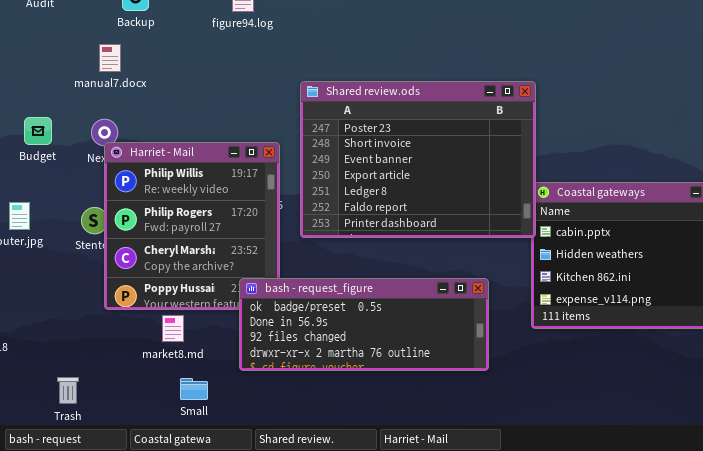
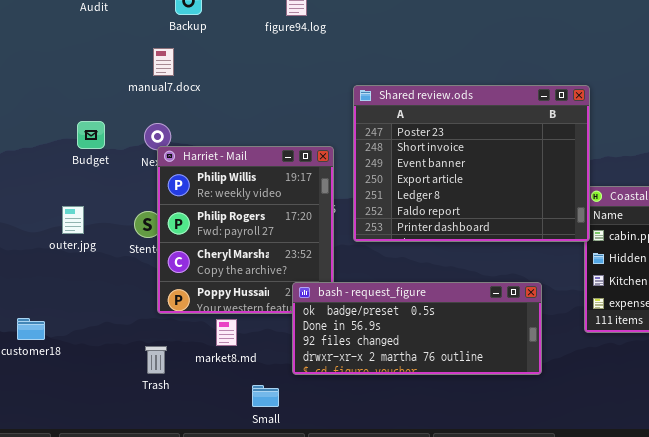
Trash: [57,377,79,404] -> [145,346,167,374], moved
Small: [180,378,208,400] -> [252,385,279,407], moved

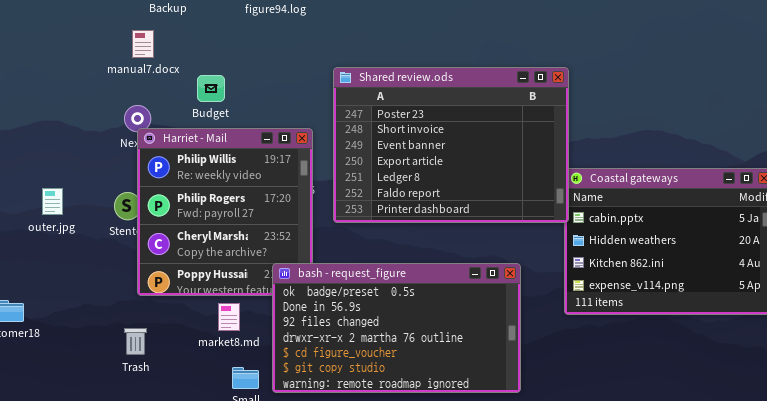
Budget: [77,121,105,149] -> [197,75,225,102], moved
bash - request_figure: [292,282,542,375] -> [272,263,521,393], resized
market8.md: [216,319,237,346] -> [218,303,240,331], moved

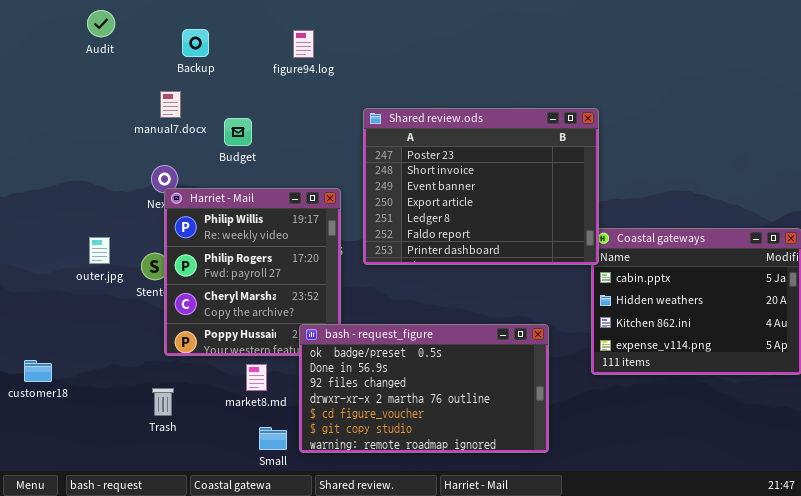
Shared review.ods: [333,67,569,223] -> [363,108,599,265], moved
Budget: [197,75,225,102] -> [224,118,252,146], moved
outer.jpg: [42,188,63,215] -> [89,237,110,264], moved

